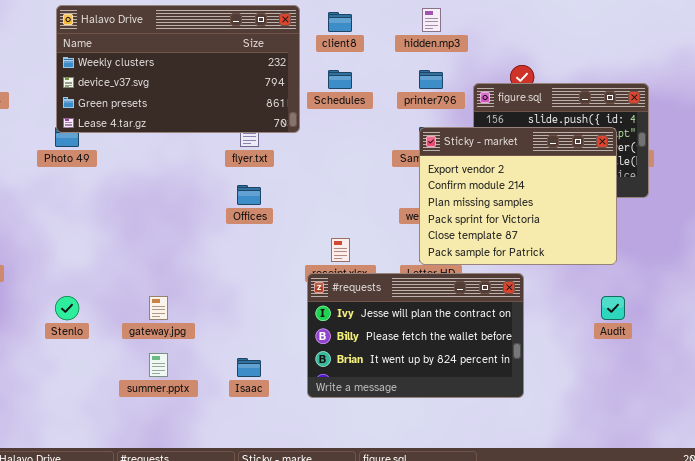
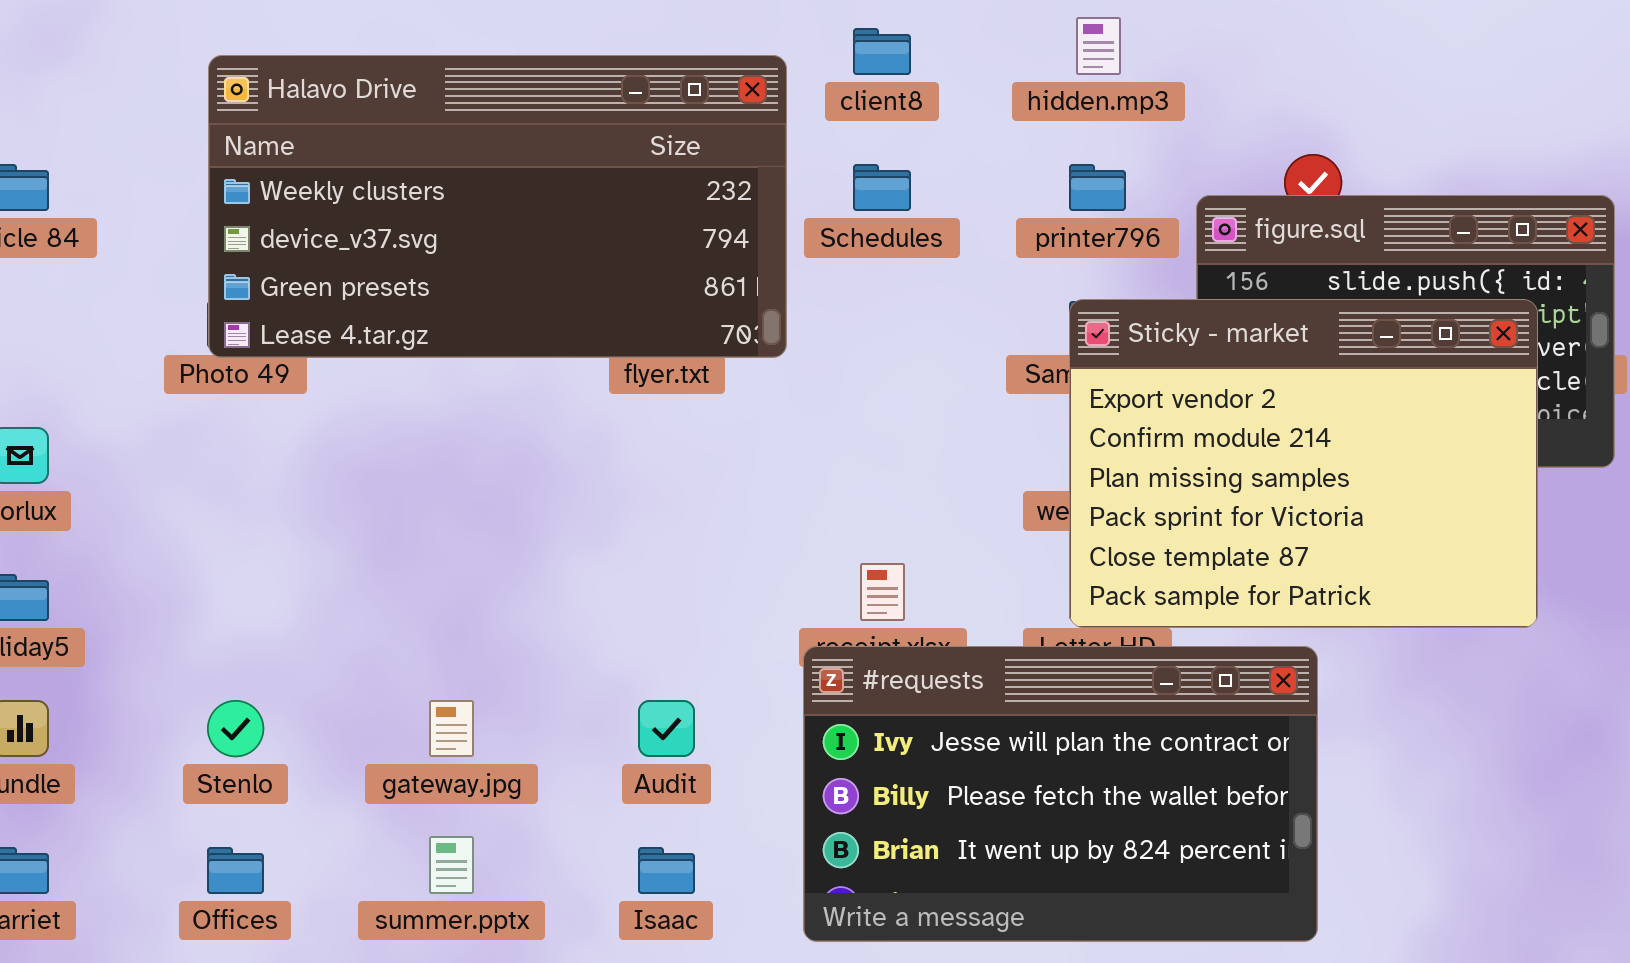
Halavo Drive: [56,5,300,133] -> [208,55,787,358], moved
Offices: [237,185,261,205] -> [207,847,264,894], moved
Audit: [601,296,625,320] -> [638,700,695,757], moved

